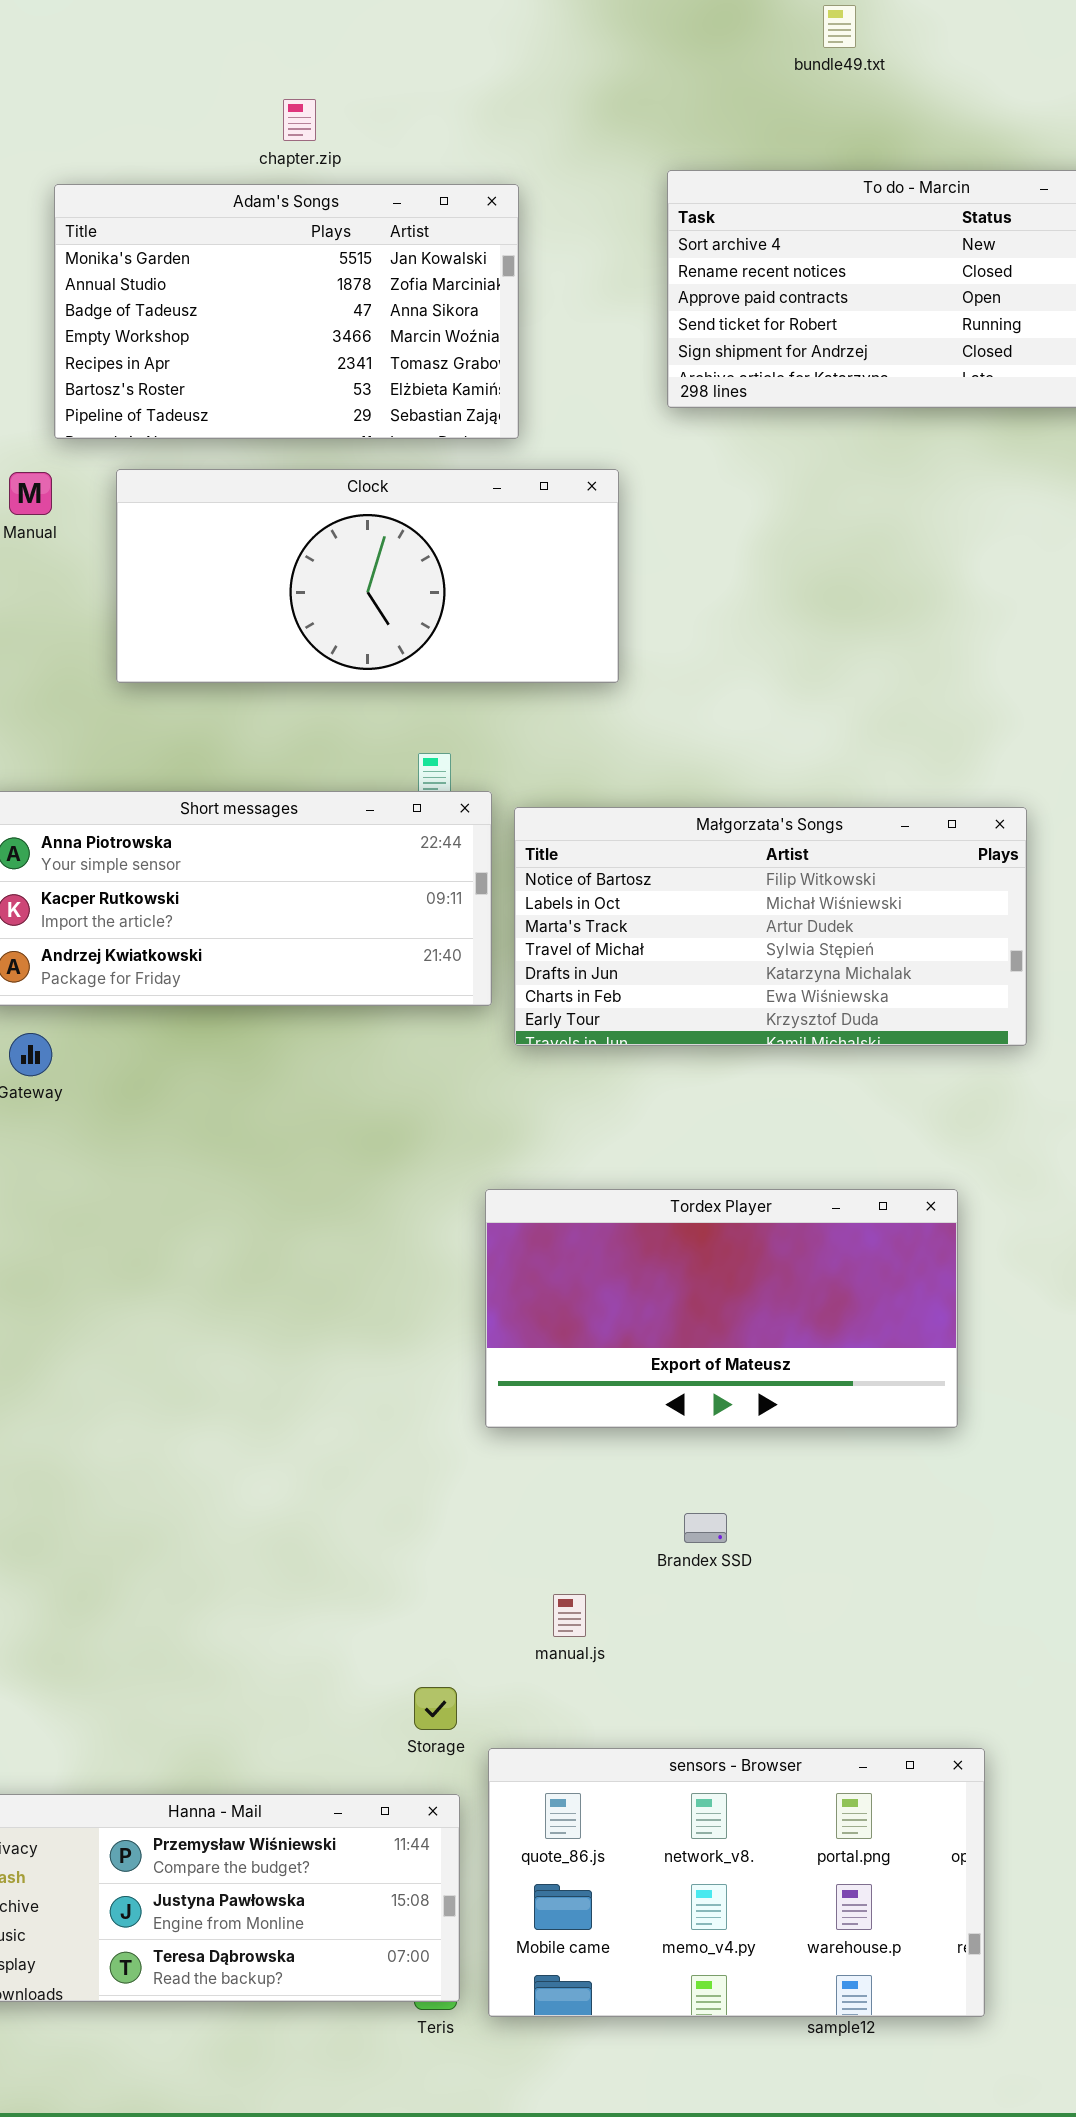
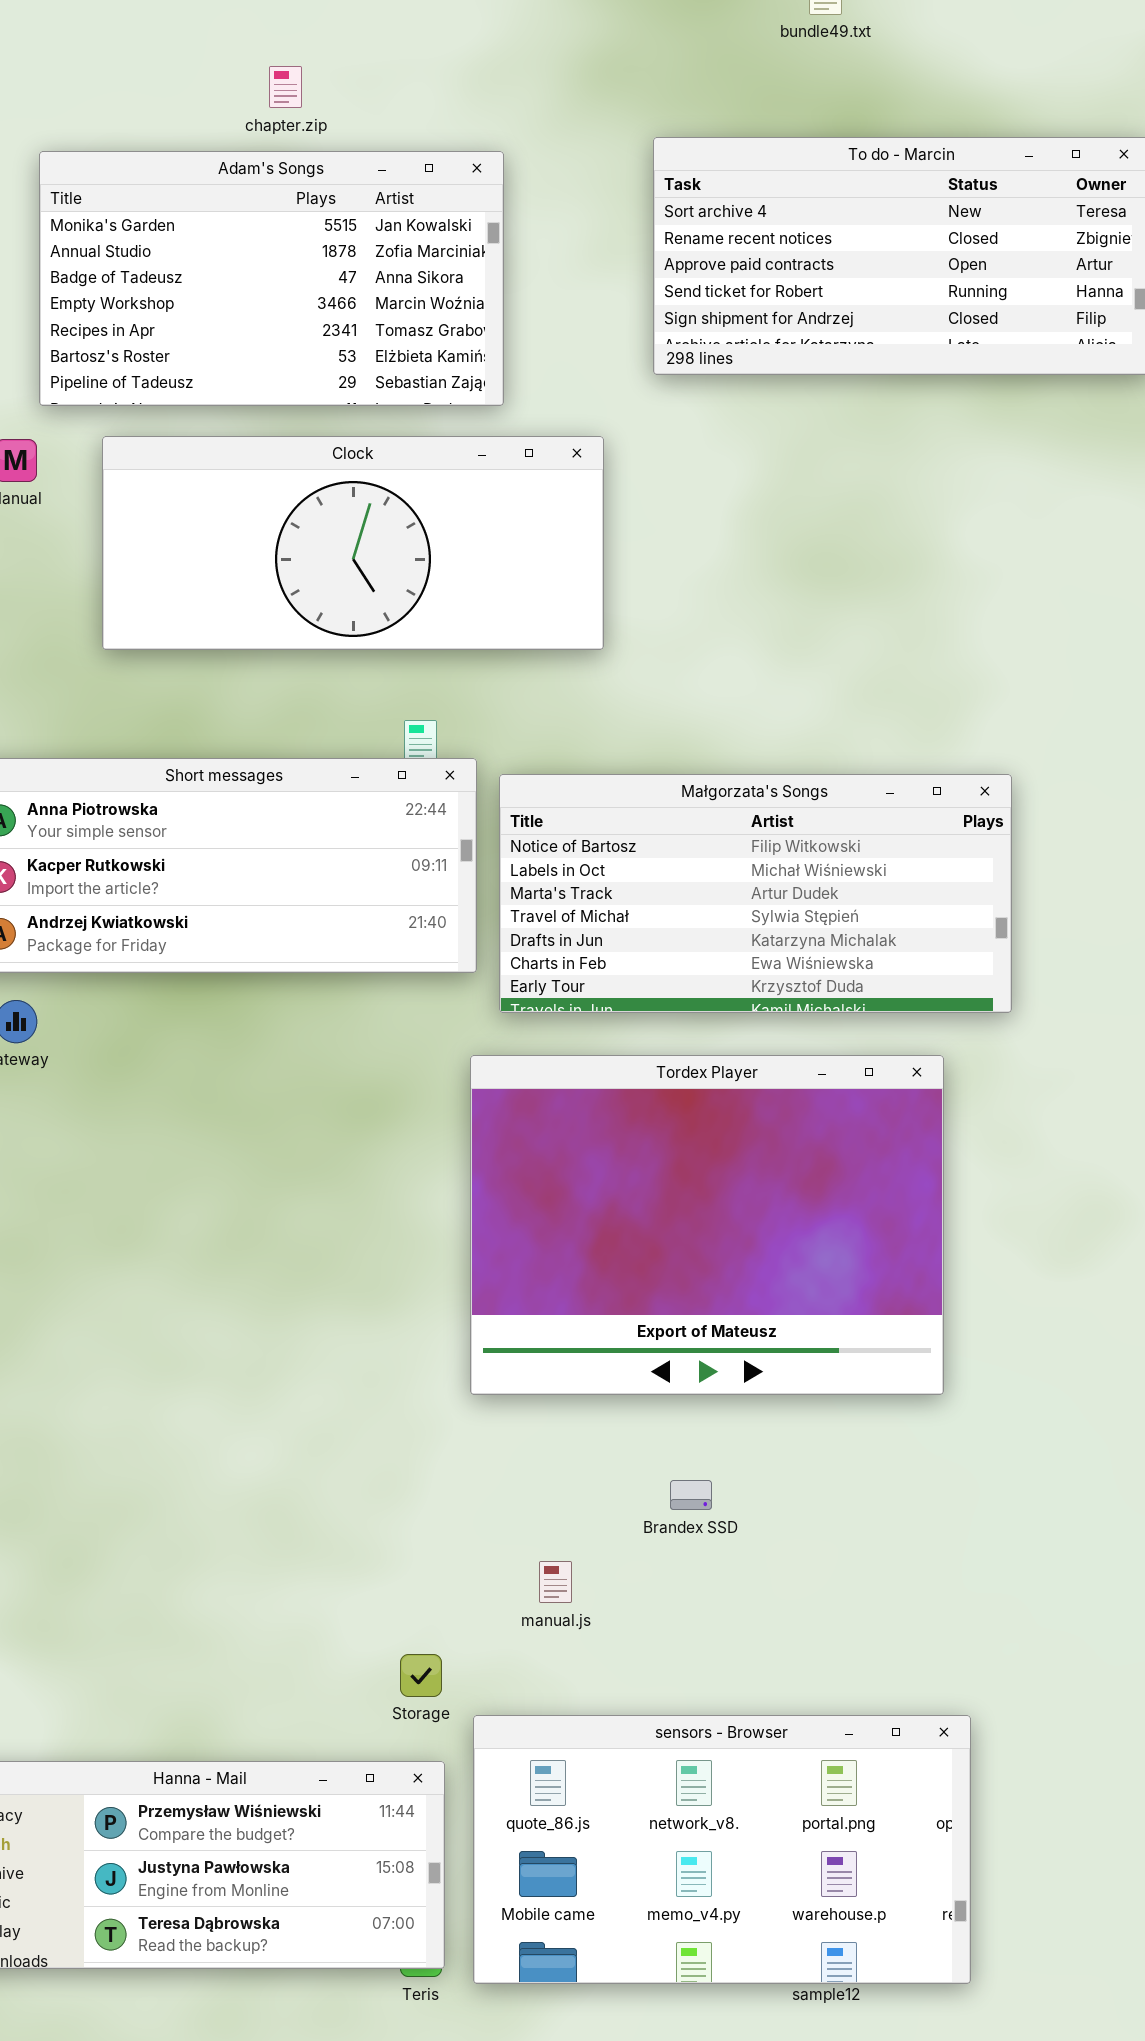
Tordex Player: [485,1189,958,1428] -> [470,1055,944,1395], resized

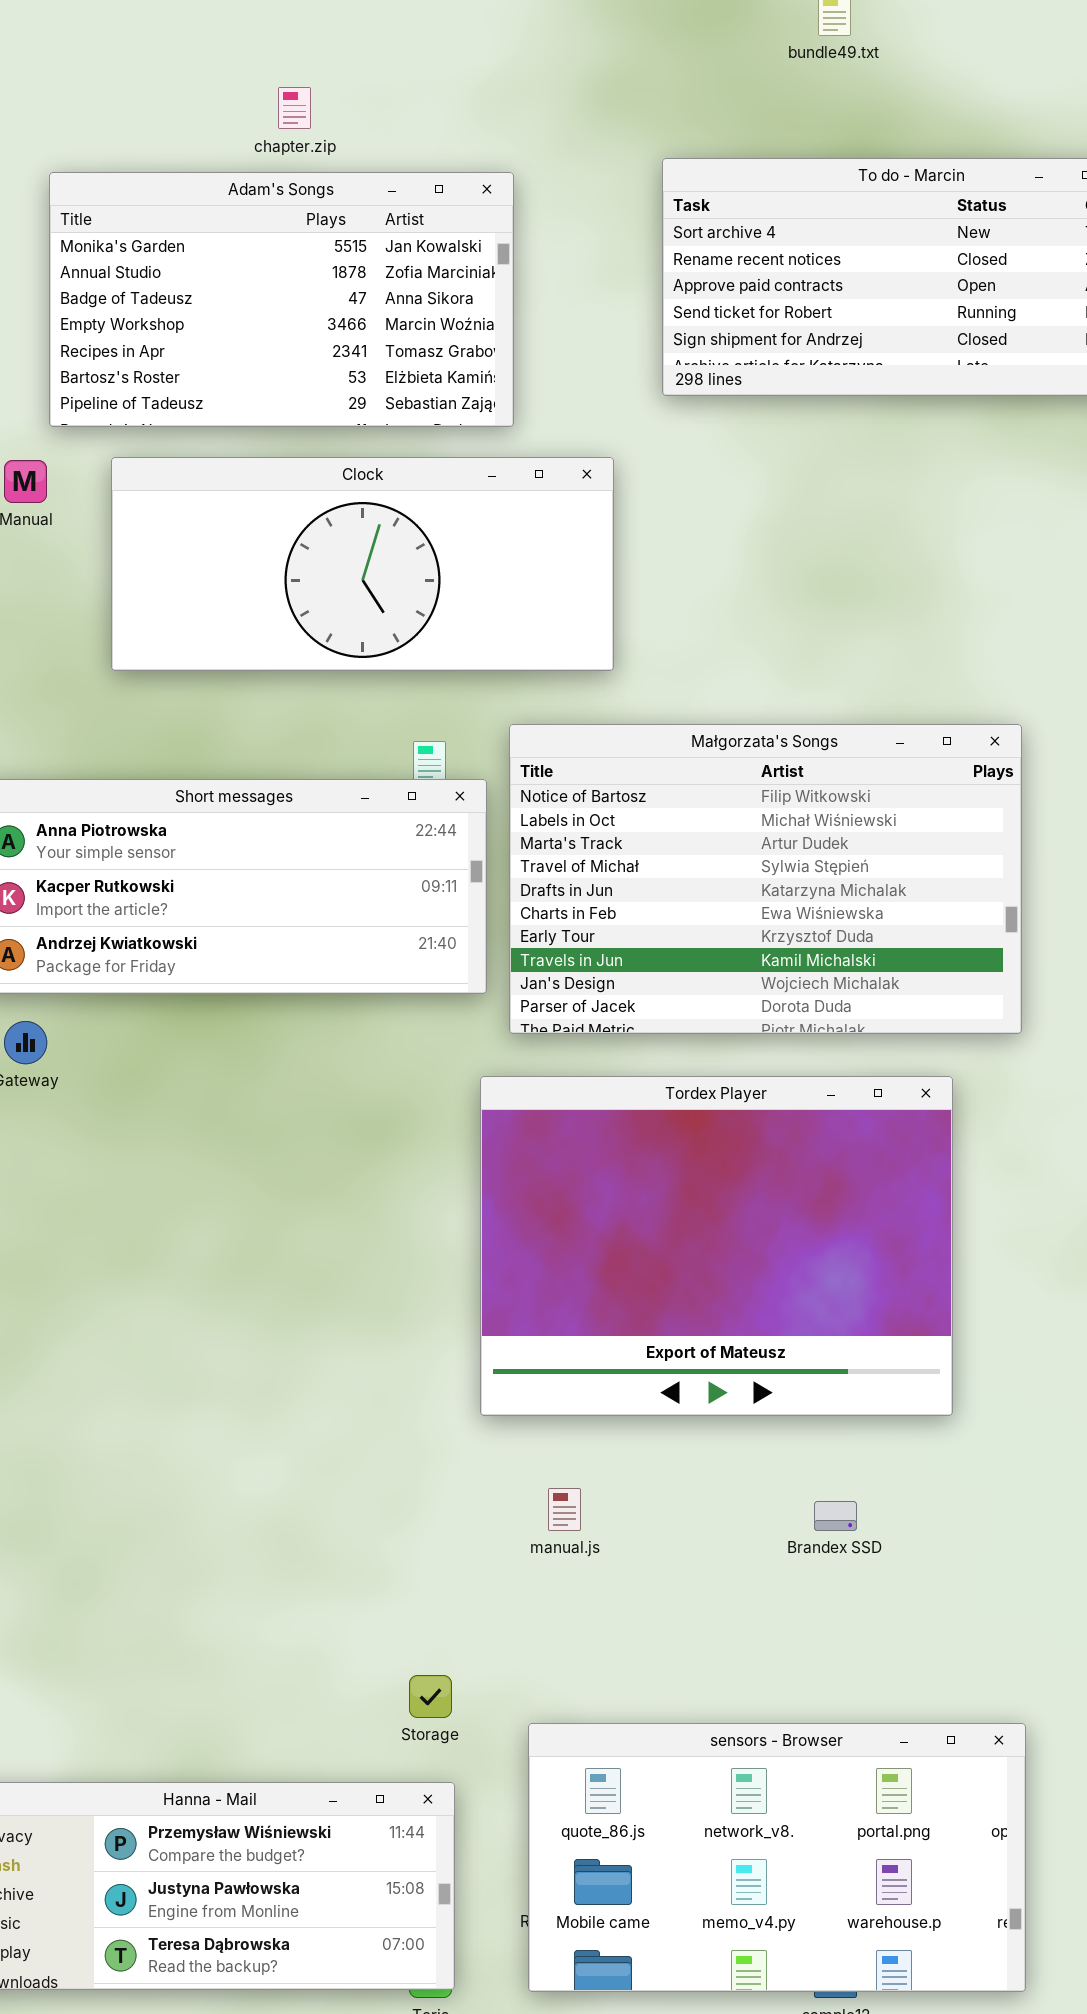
Małgorzata's Songs: [499,774,1012,1013] -> [509,724,1022,1034], resized
Brandex SSD: [670,1480,712,1510] -> [814,1501,857,1531], moved
manual.js: [539,1561,572,1603] -> [548,1488,581,1531], moved
sensors - Browser: [473,1715,971,1984] -> [528,1723,1026,1992], moved

